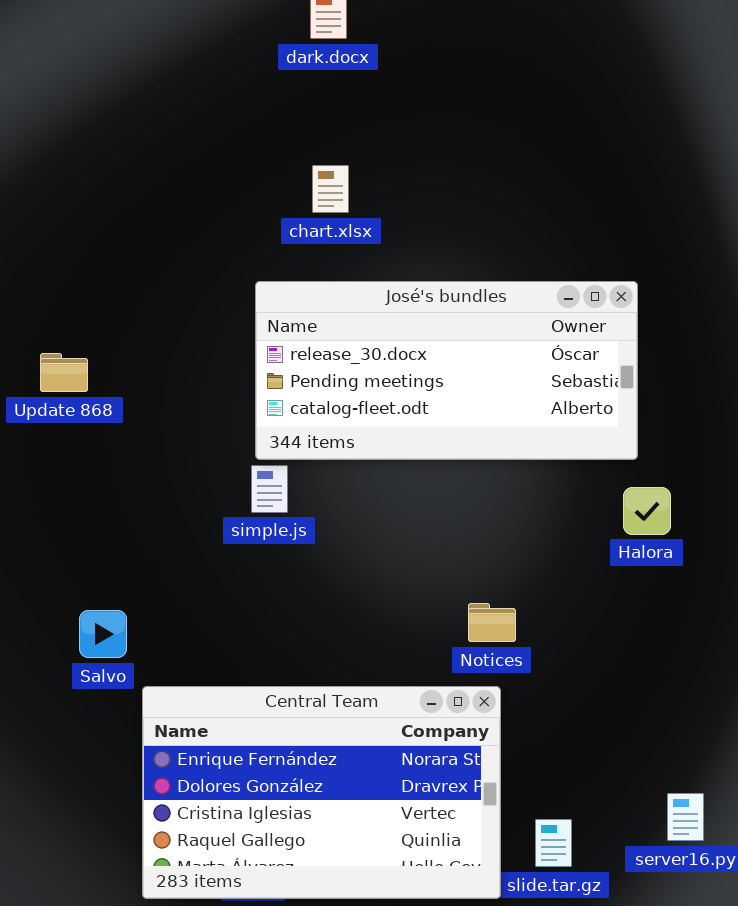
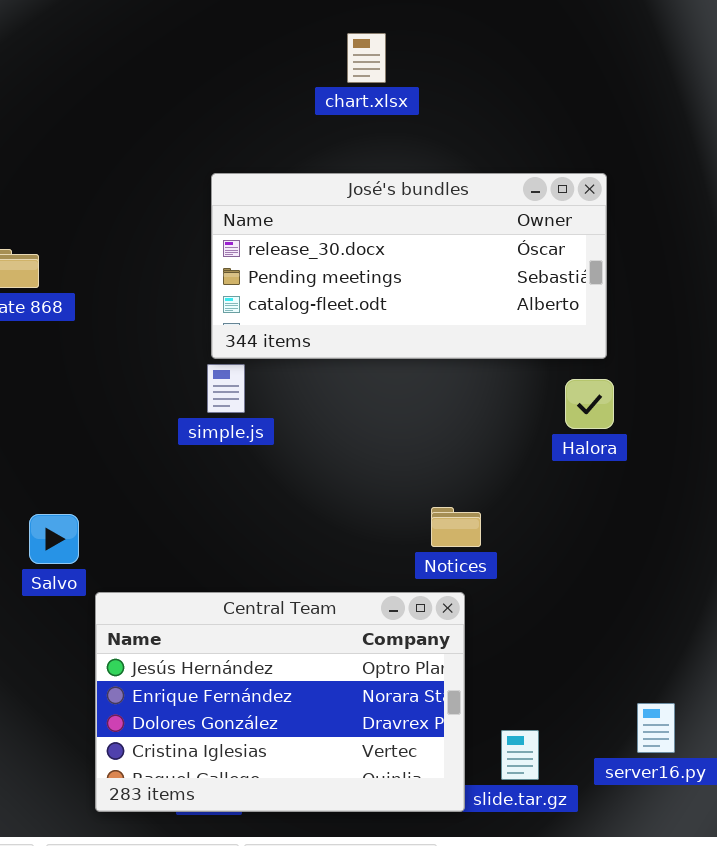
chart.xlsx: [312,165,349,213] -> [347,33,386,83], moved
Halora: [623,487,671,535] -> [565,379,614,429], moved
Central Team: [142,686,501,899] -> [95,592,465,812], scrolled up 1 row

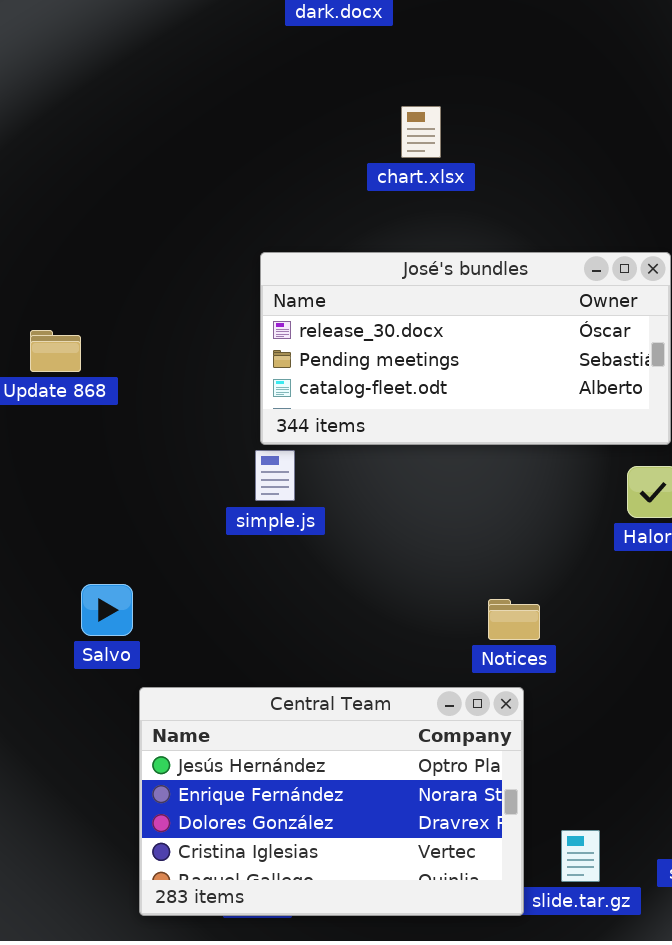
Salvo: [29,514,79,564] -> [81,584,133,636], moved

